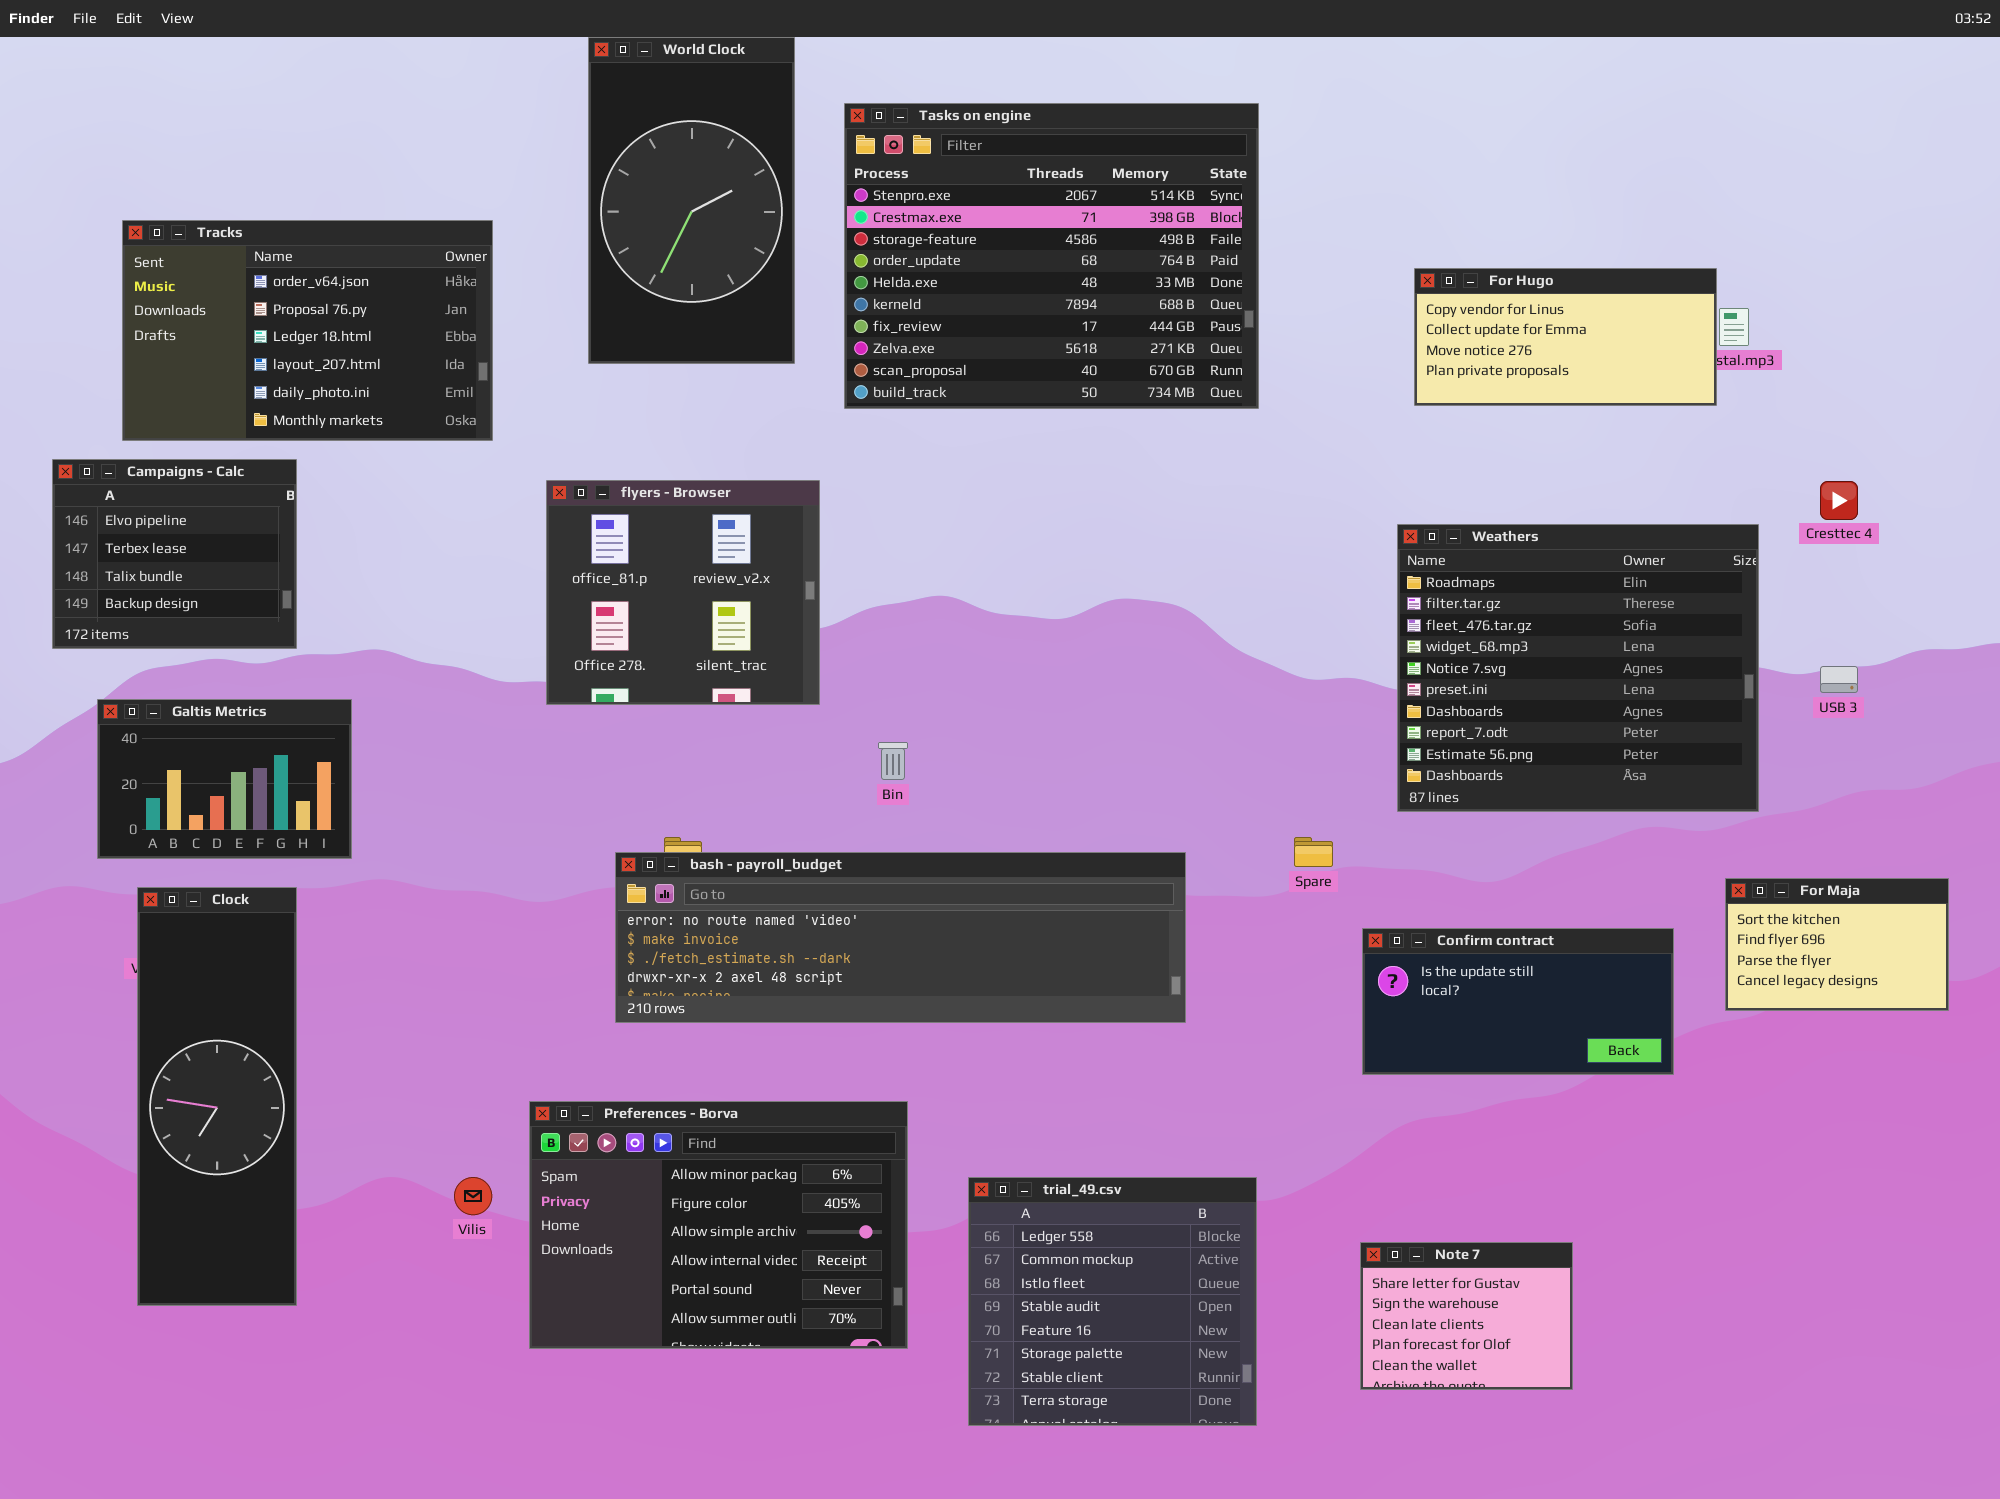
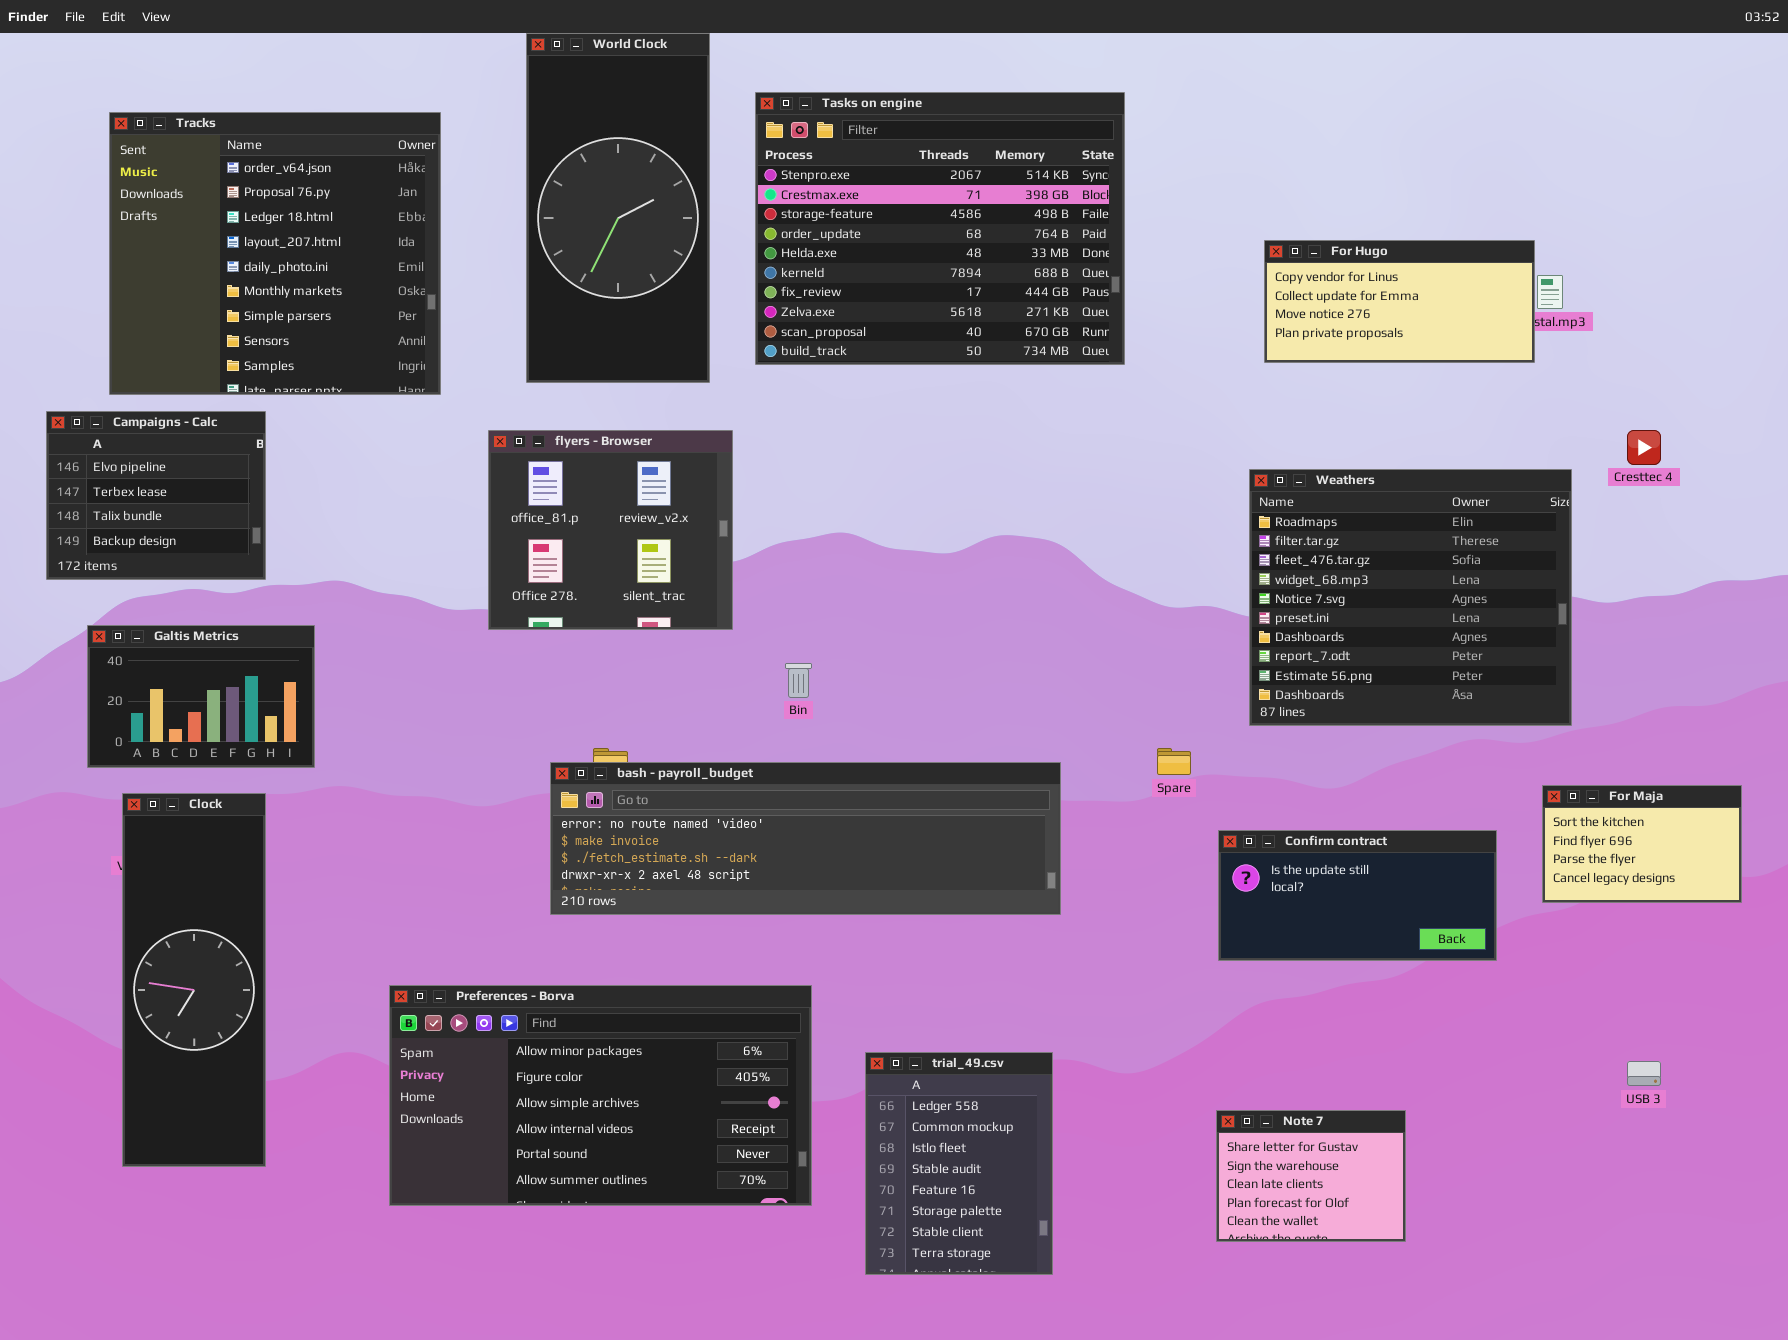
World Clock: [588,37,795,364] -> [526,33,710,383], resized
Tracks: [122,220,493,441] -> [109,112,441,395], resized
USB 3: [1820,666,1858,693] -> [1627,1061,1661,1086], moved
Preferences - Borva: [529,1101,908,1349] -> [389,985,812,1206], resized
trial_49.csv: [968,1177,1257,1426] -> [865,1052,1053,1275], resized

